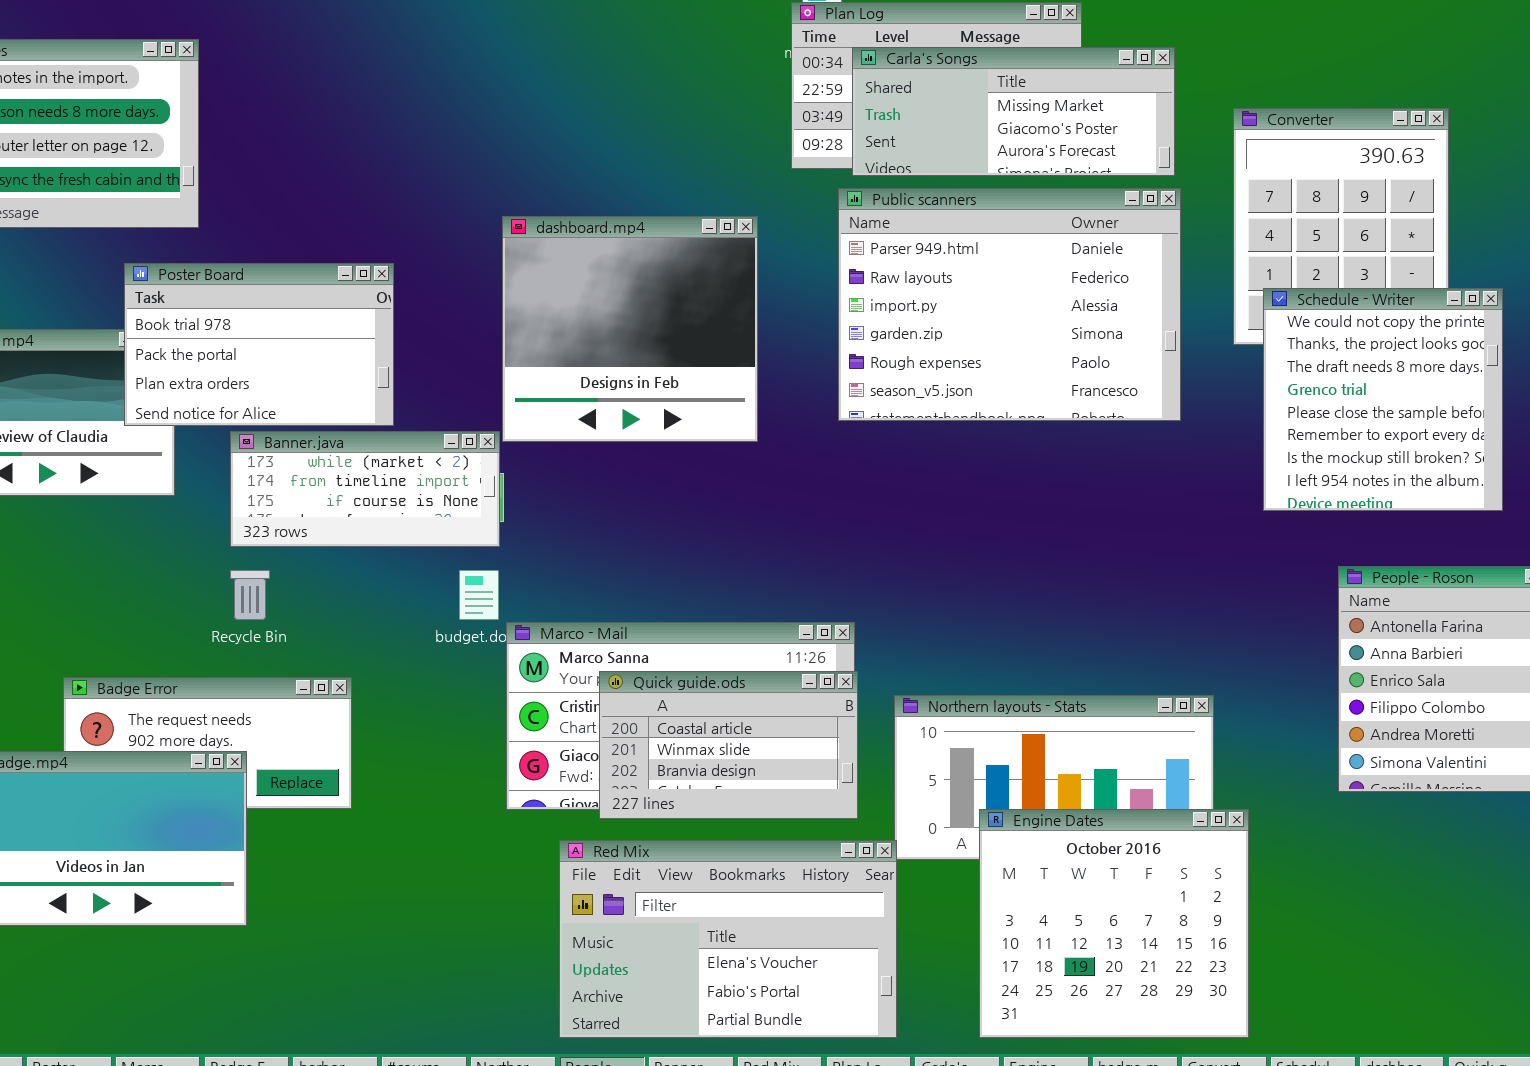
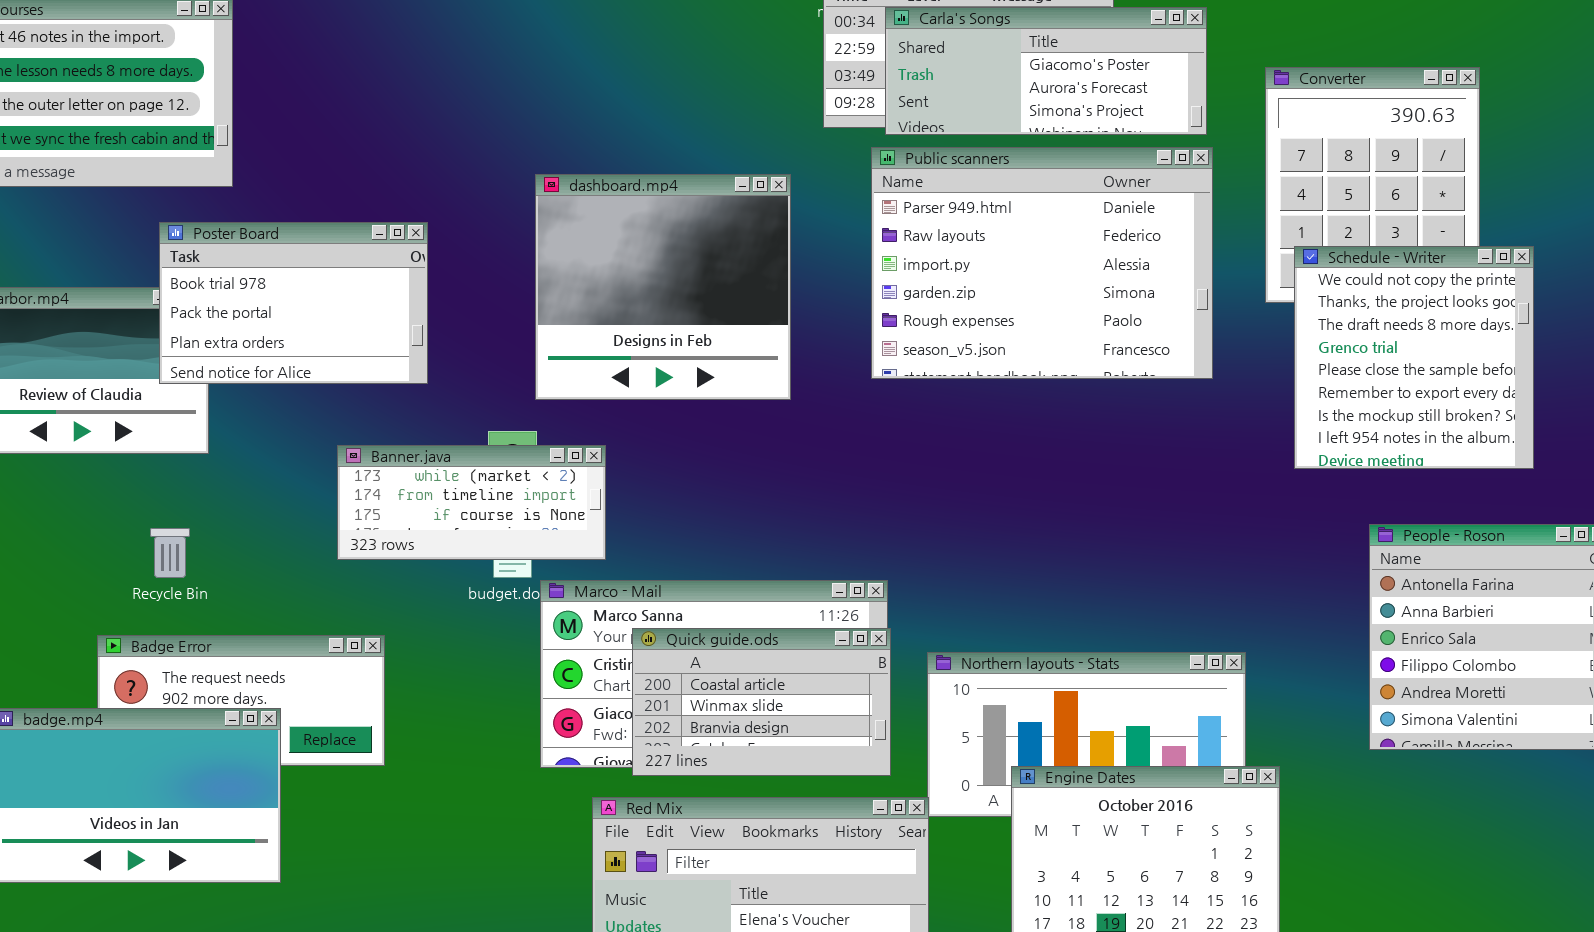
Carla's Songs: [852,47,1175,176] -> [885,7,1207,135], scrolled down 1 row
Banner.java: [230,431,500,547] -> [337,445,606,560], moved
Recycle Bin: [230,570,270,620] -> [150,528,190,578], moved

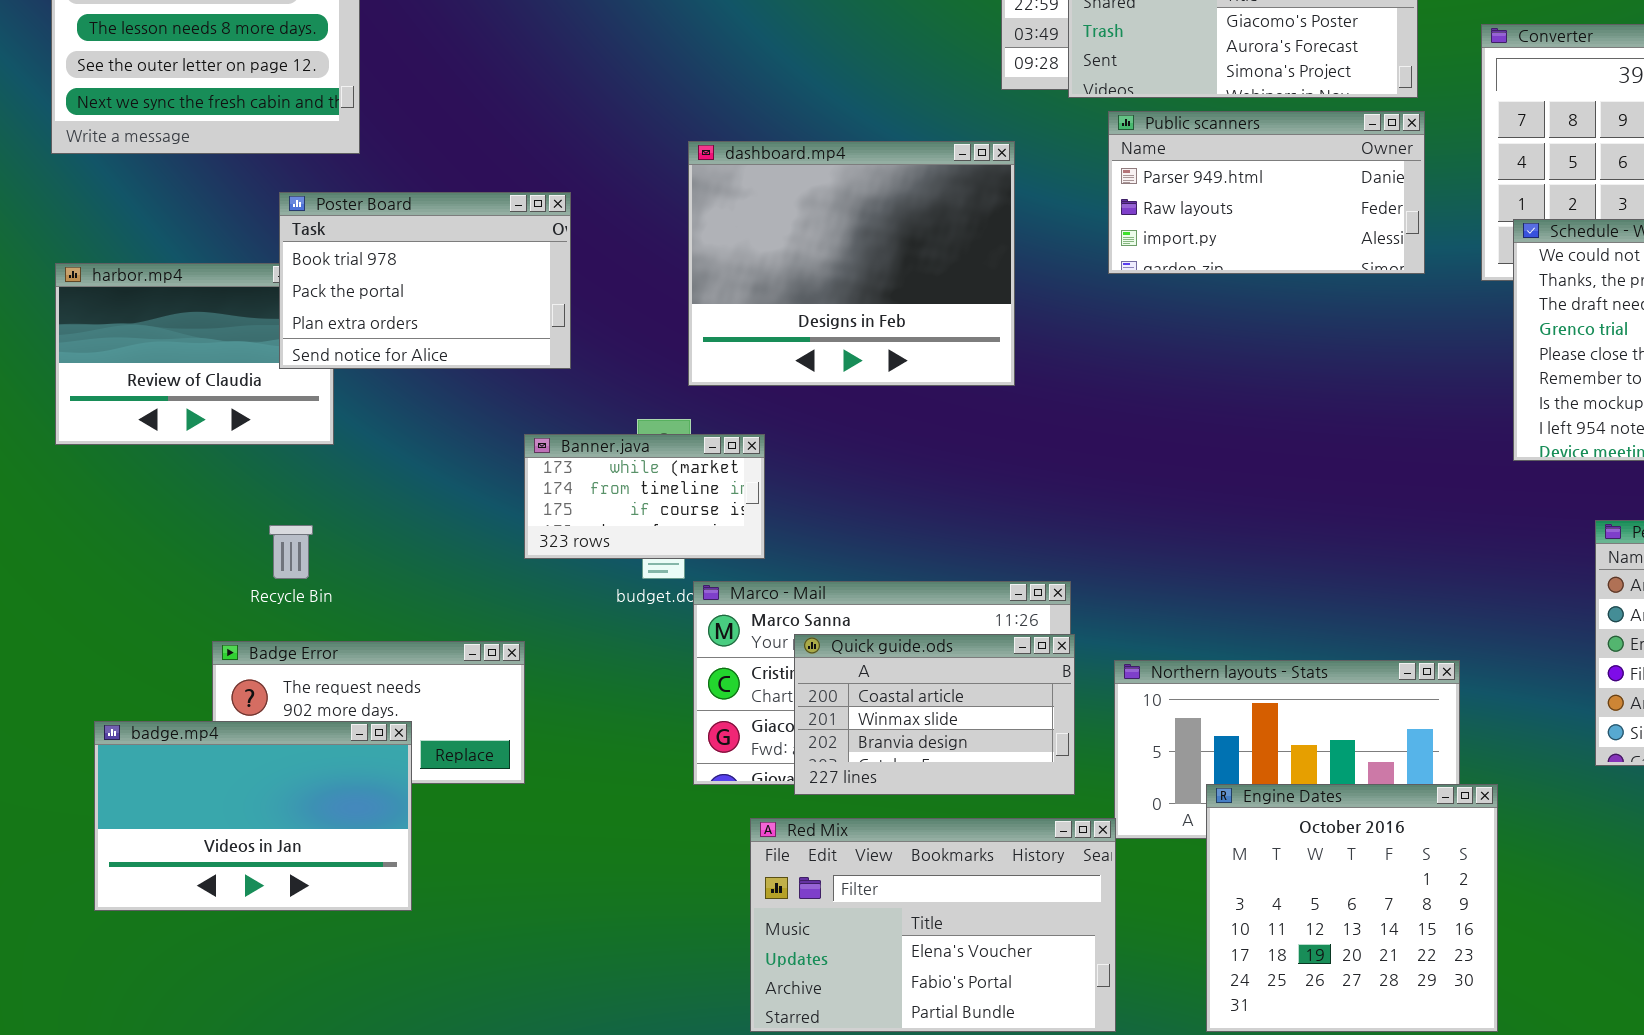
Public scanners: [871,147,1213,379] -> [1108,111,1425,274], resized
dashboard.mp4: [535,174,791,400] -> [688,141,1015,386], resized
Banner.java: [337,445,606,560] -> [524,434,765,559], resized

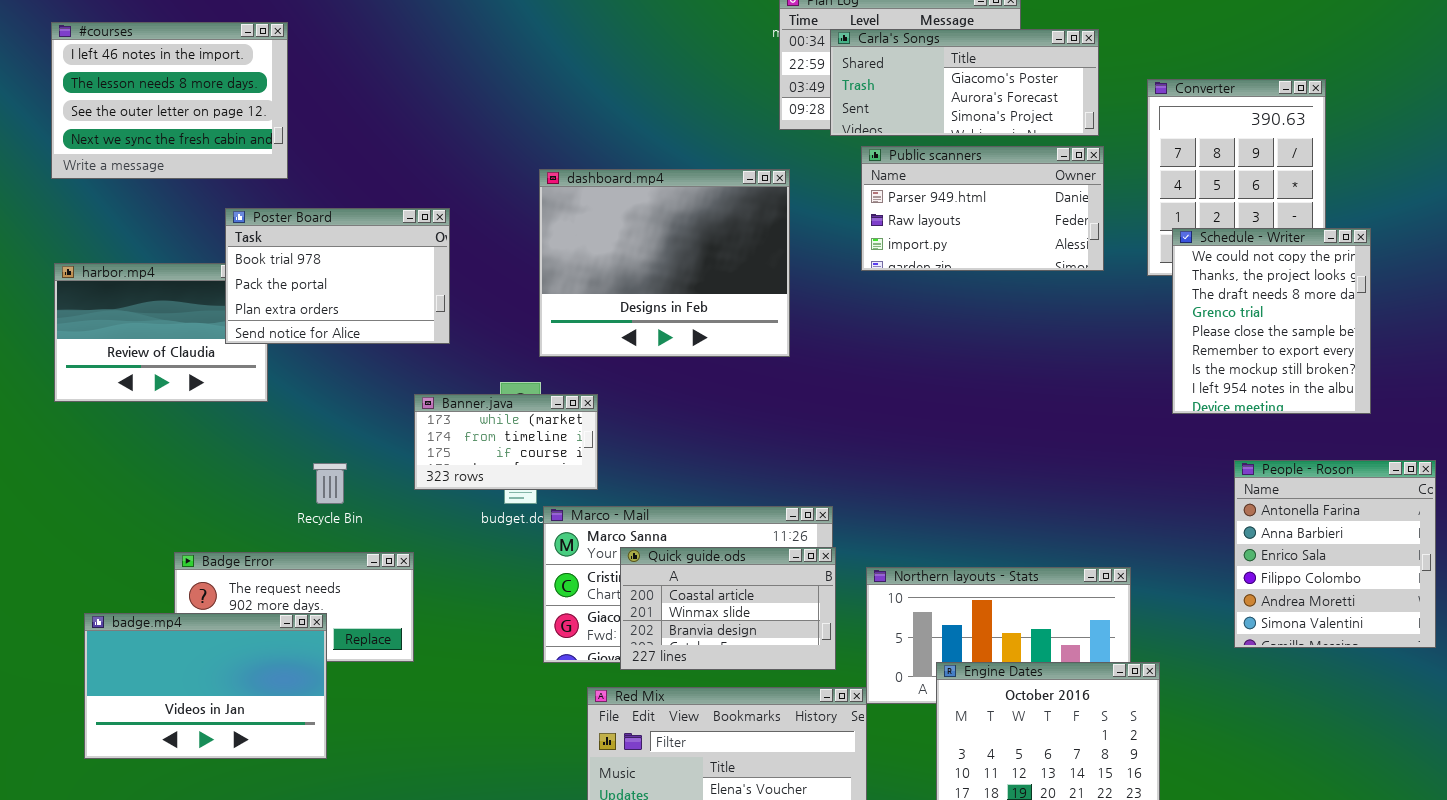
Recycle Bin: [269,525,313,579] -> [313,463,347,504], moved

